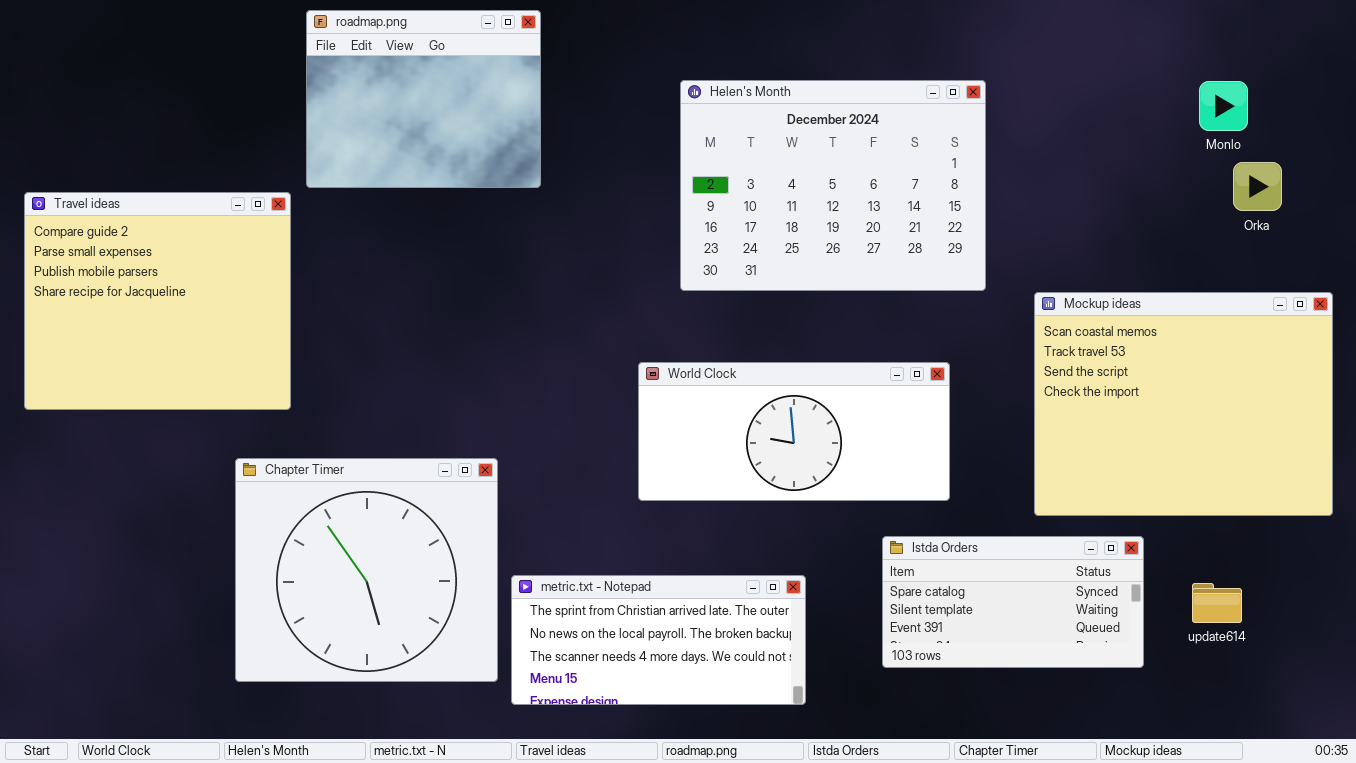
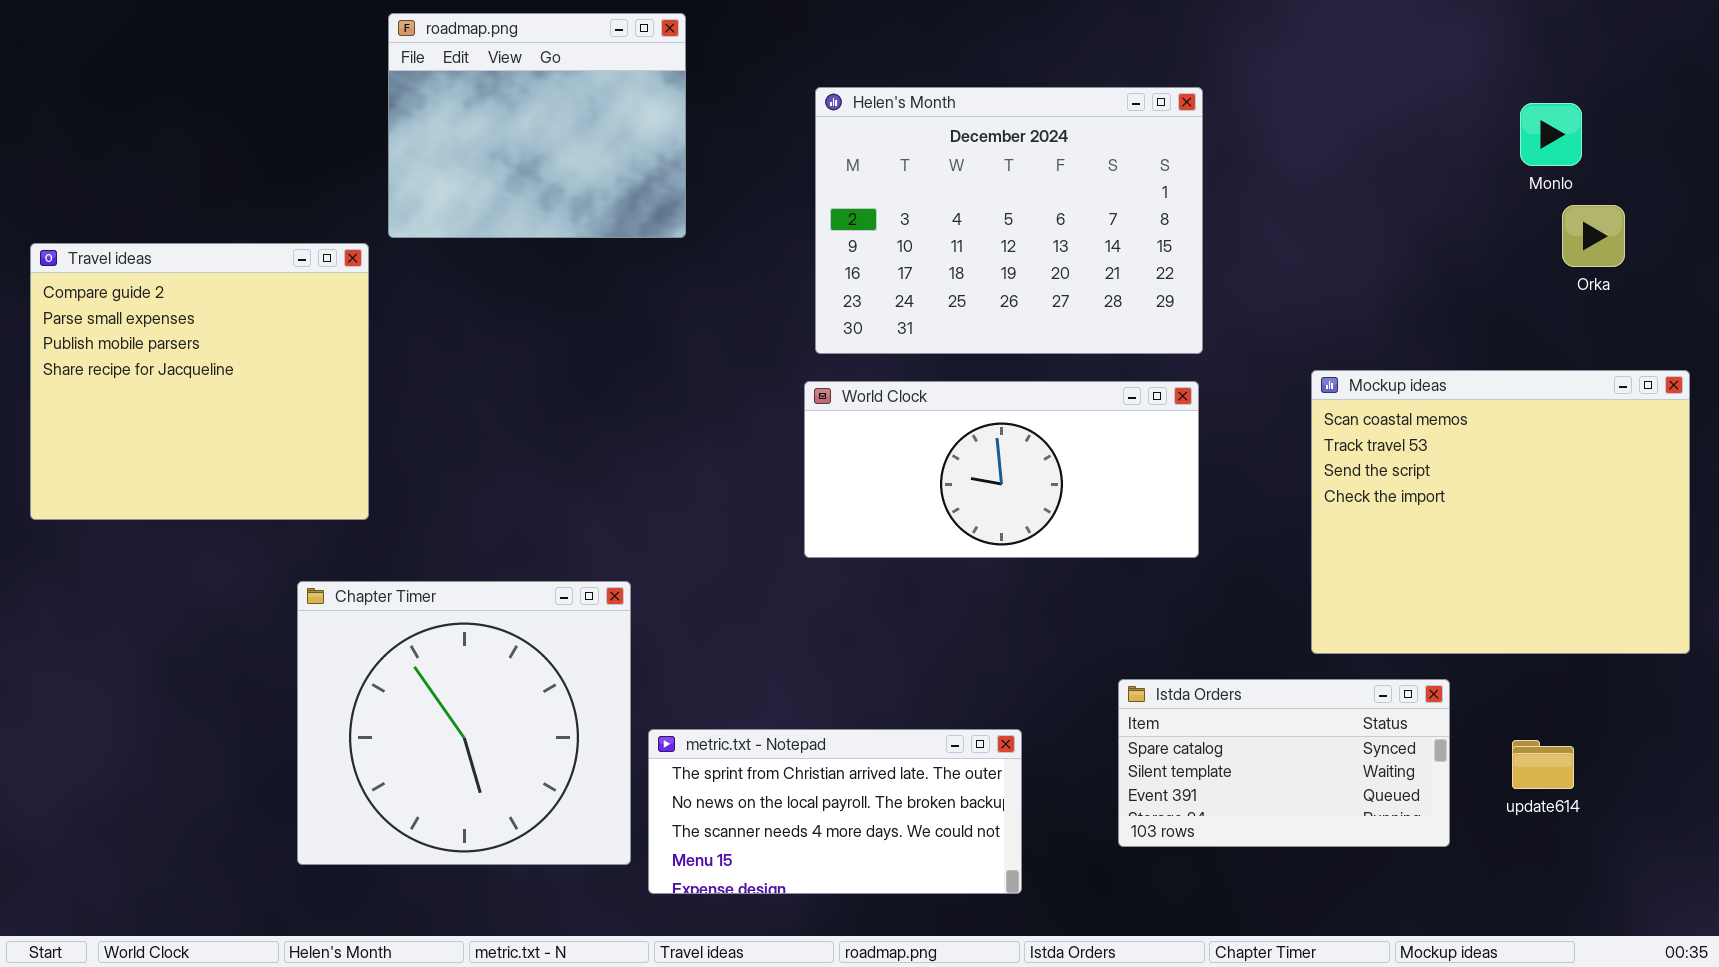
Helen's Month: [680,80,986,291] -> [815,87,1203,354], moved
World Clock: [638,362,950,501] -> [804,381,1199,558], moved

